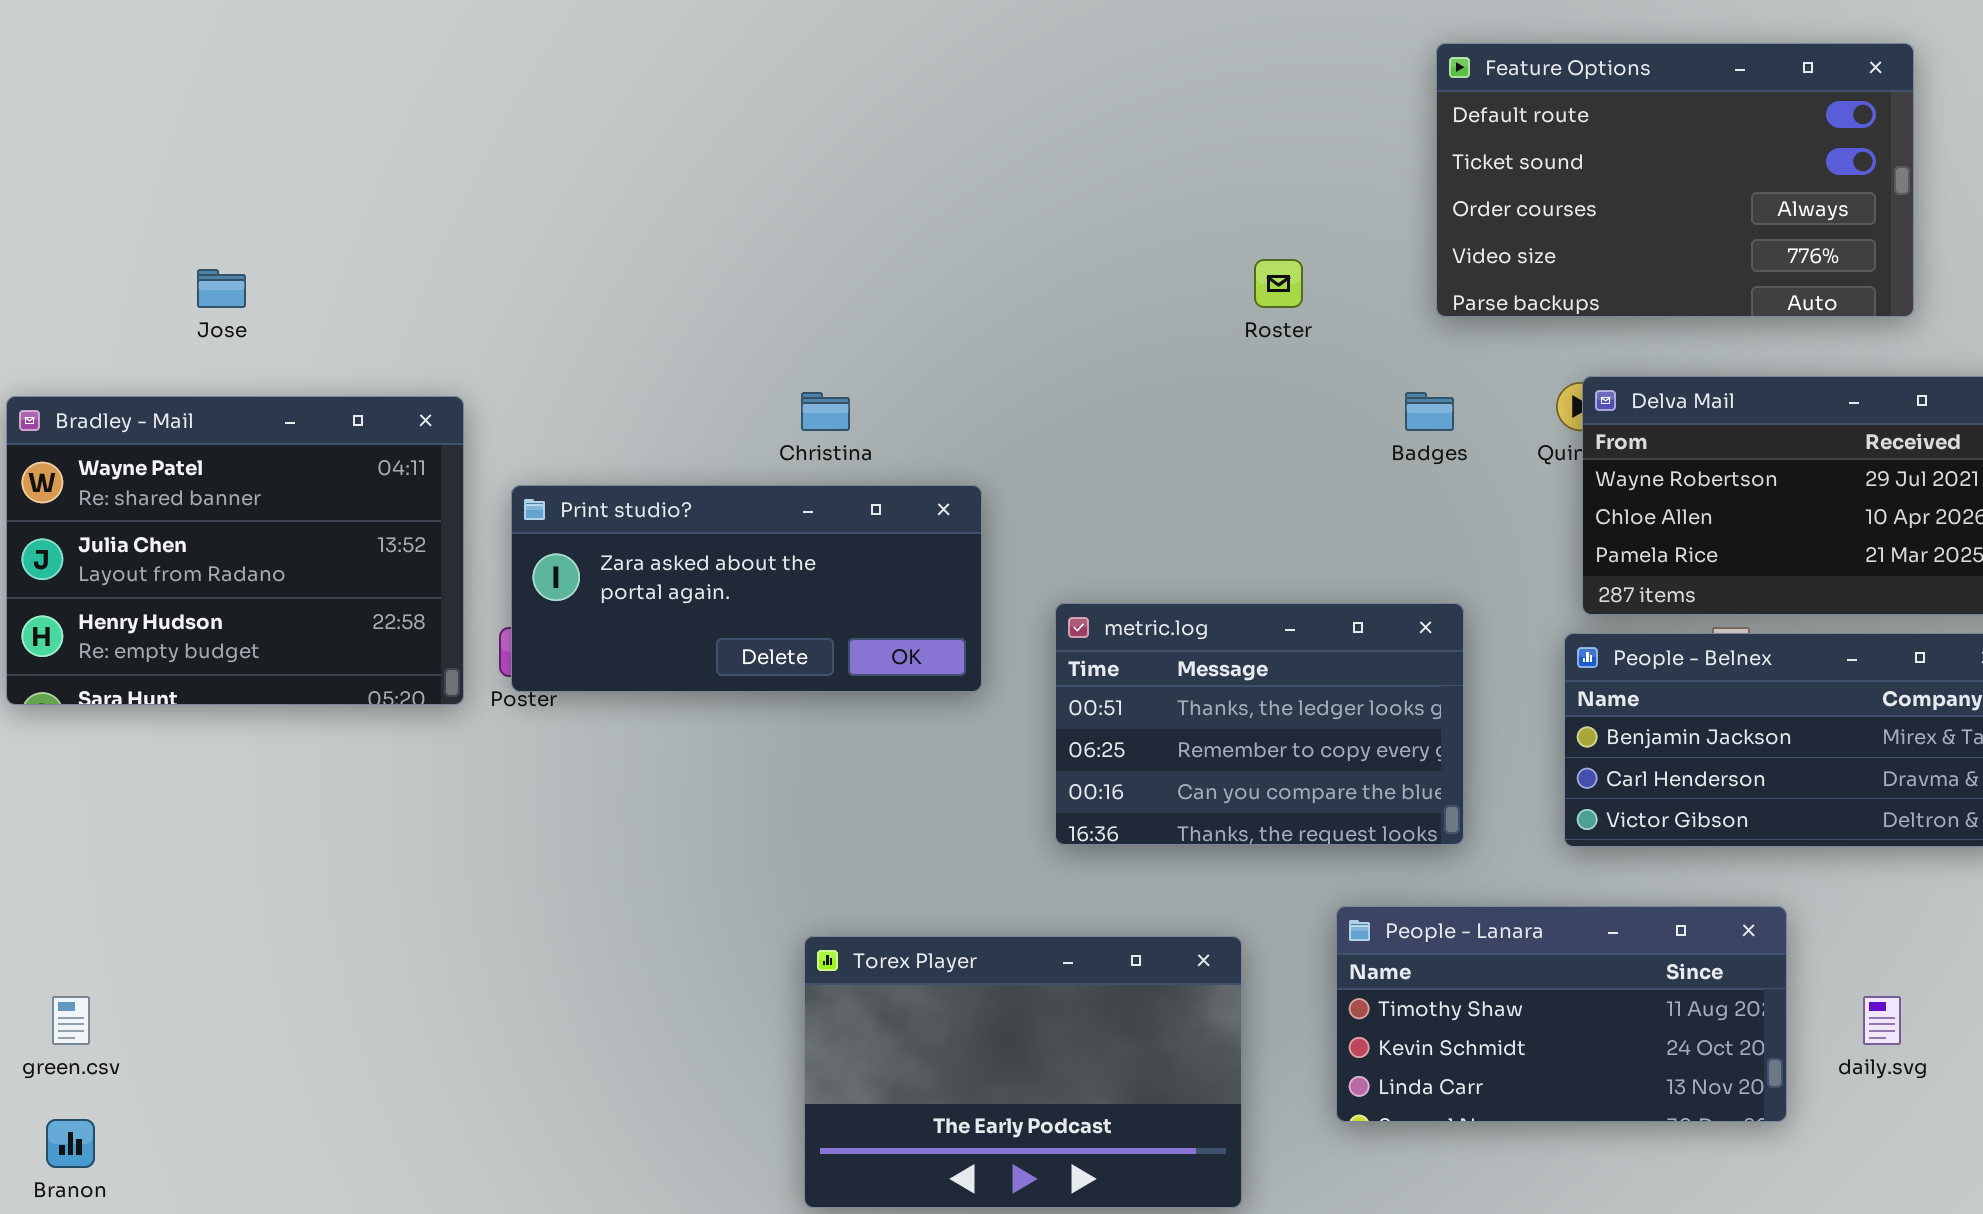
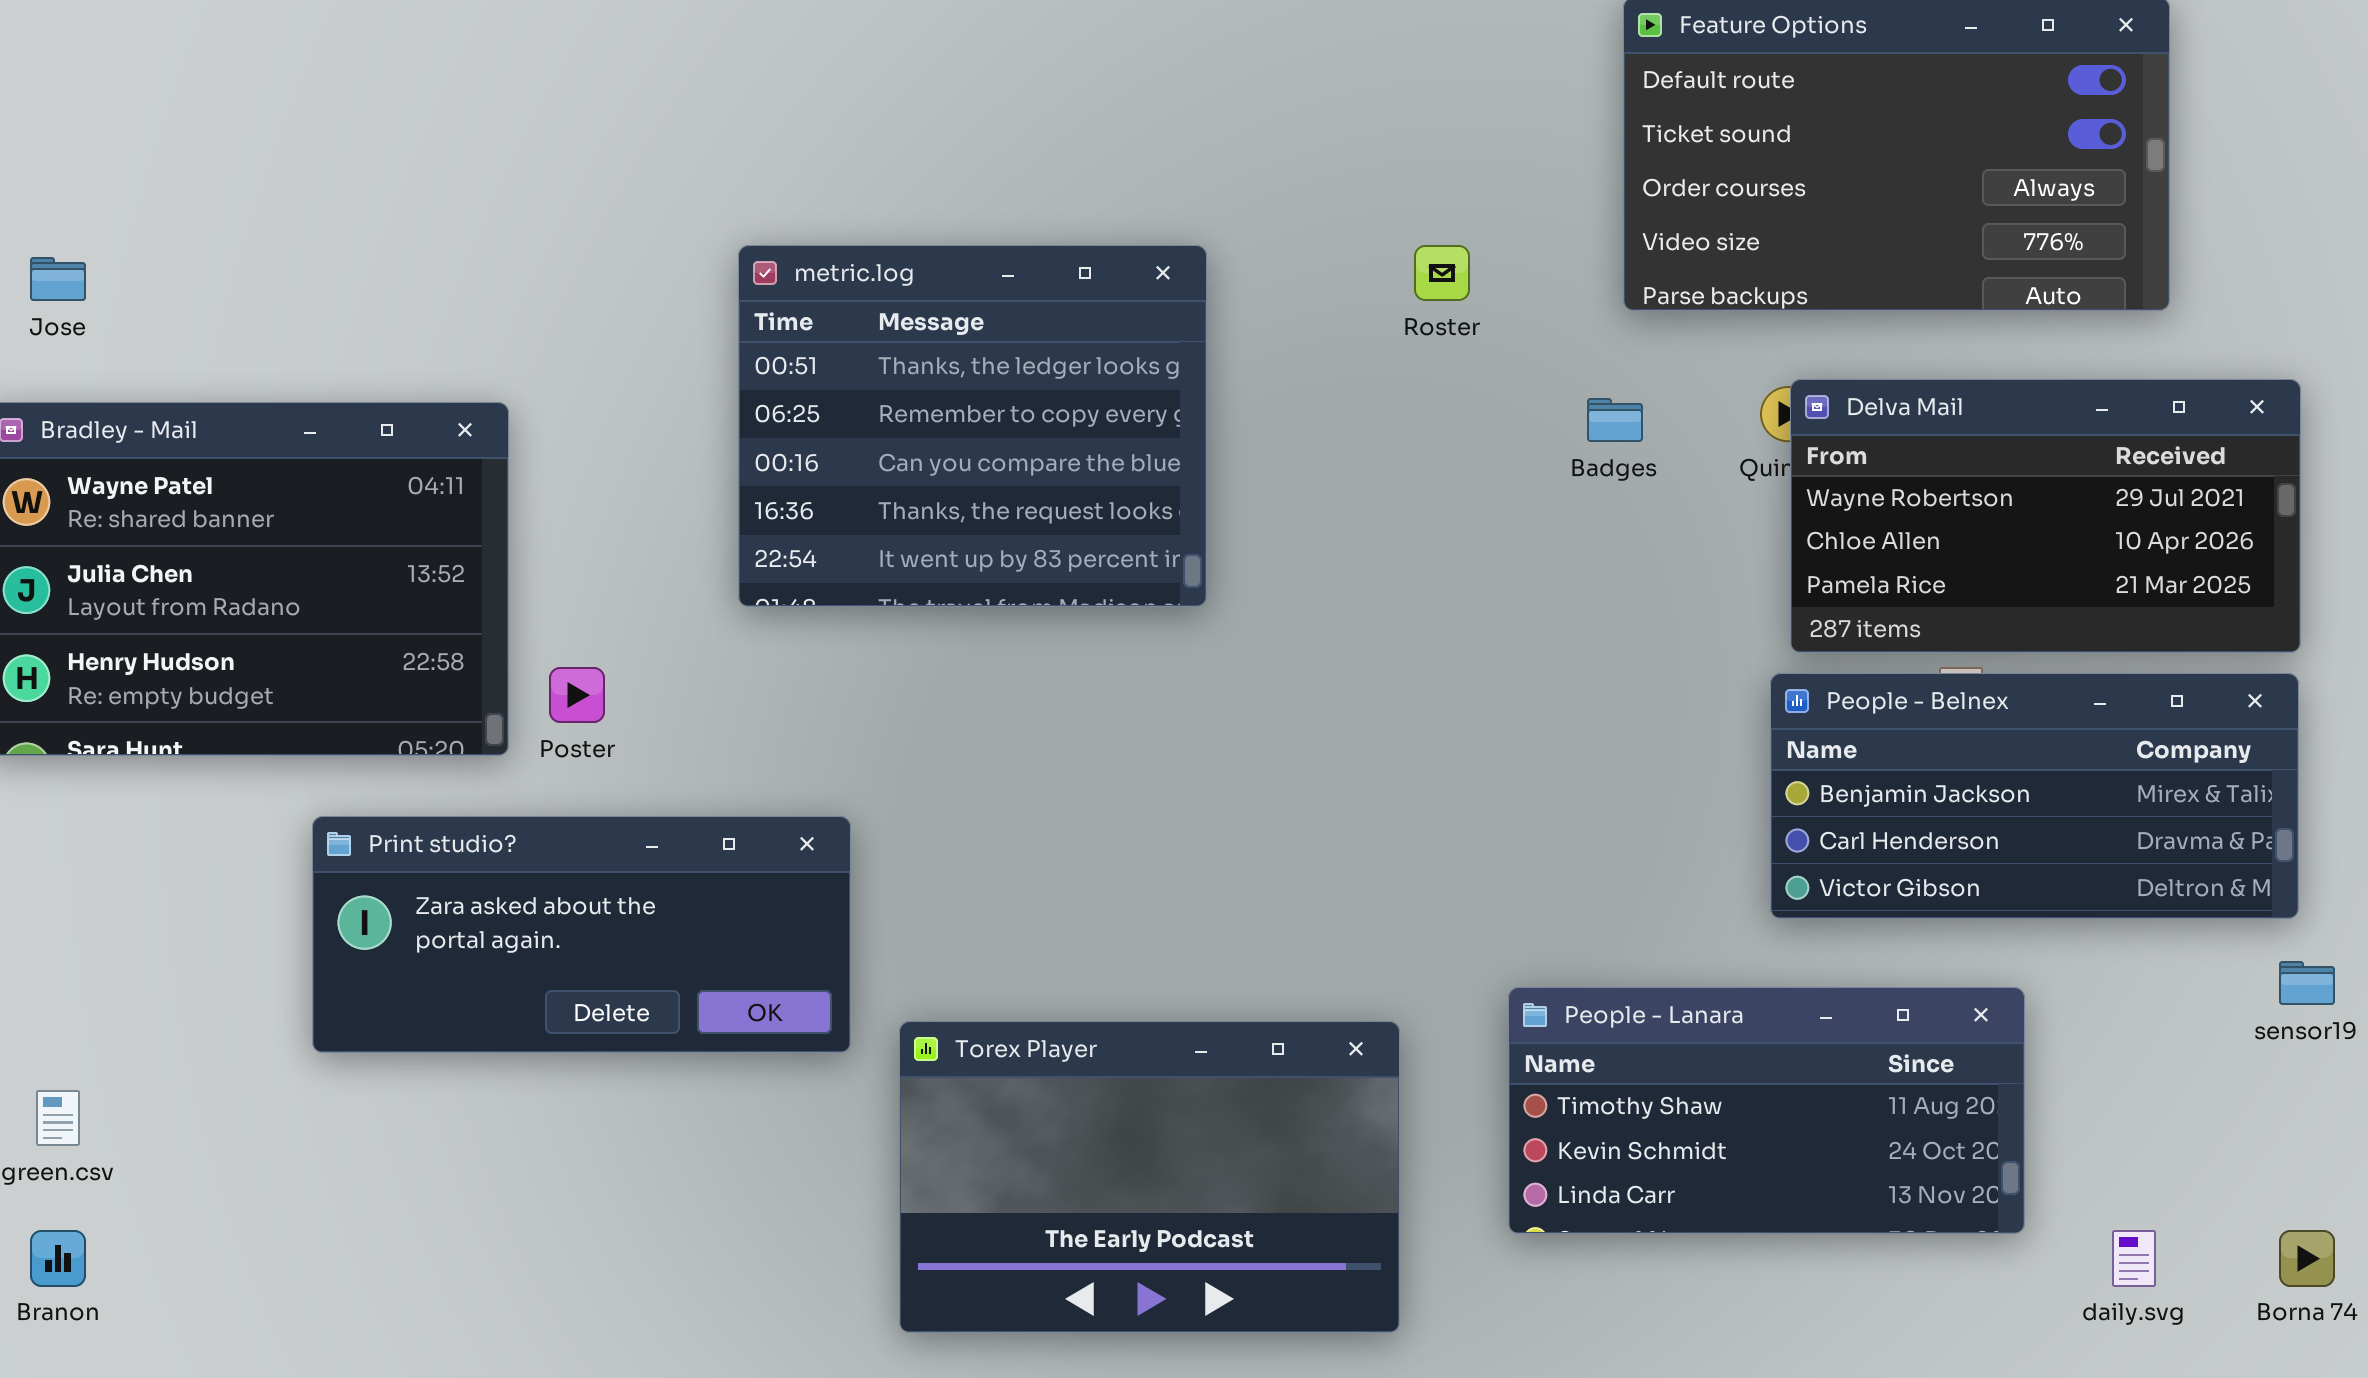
Jose: [197,269,246,308] -> [30,257,86,301], moved
Print studio?: [511,485,982,692] -> [312,816,851,1053], moved
metric.log: [1055,603,1464,845] -> [738,245,1207,607], moved, resized
daily.svg: [1863,996,1901,1045] -> [2112,1230,2156,1287], moved

